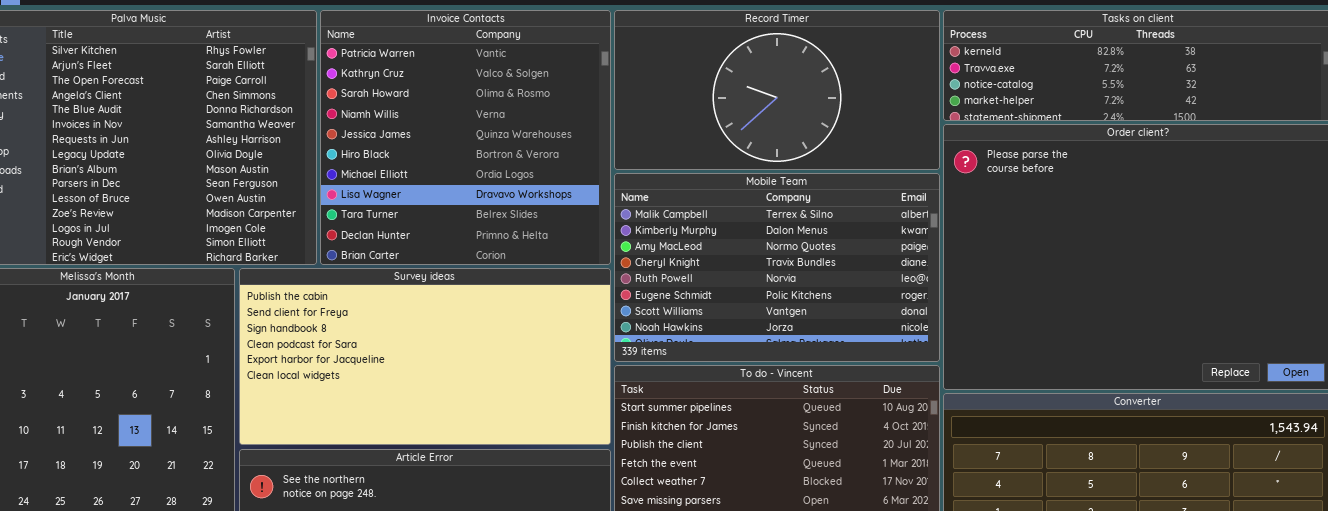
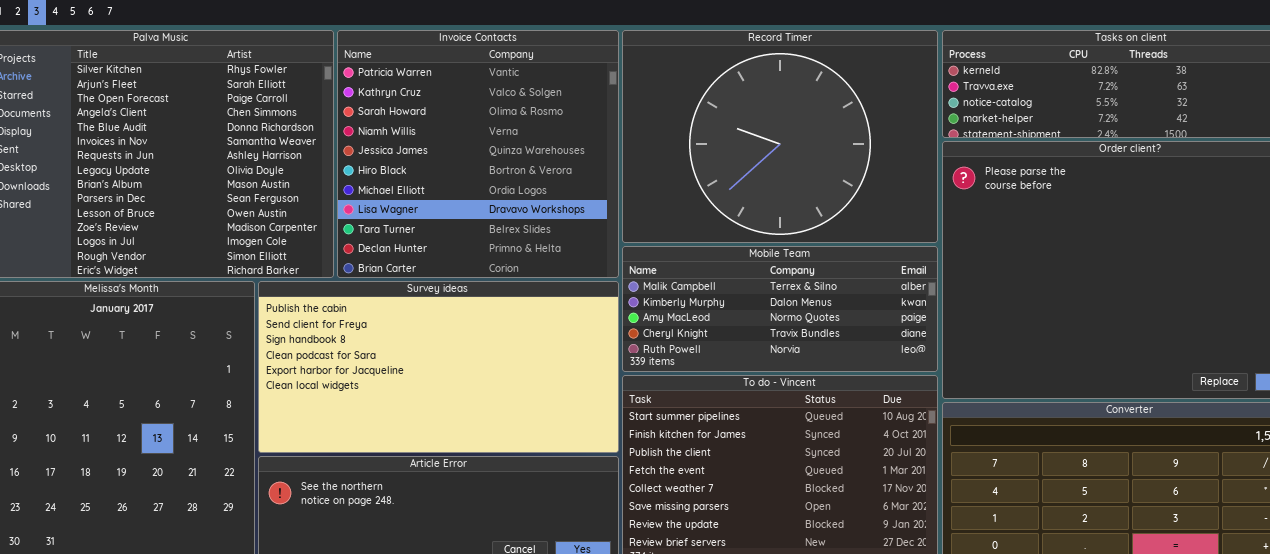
Record Timer: [614,10,940,170] -> [622,30,938,243], resized
Mobile Team: [614,173,940,362] -> [622,246,938,372], resized

